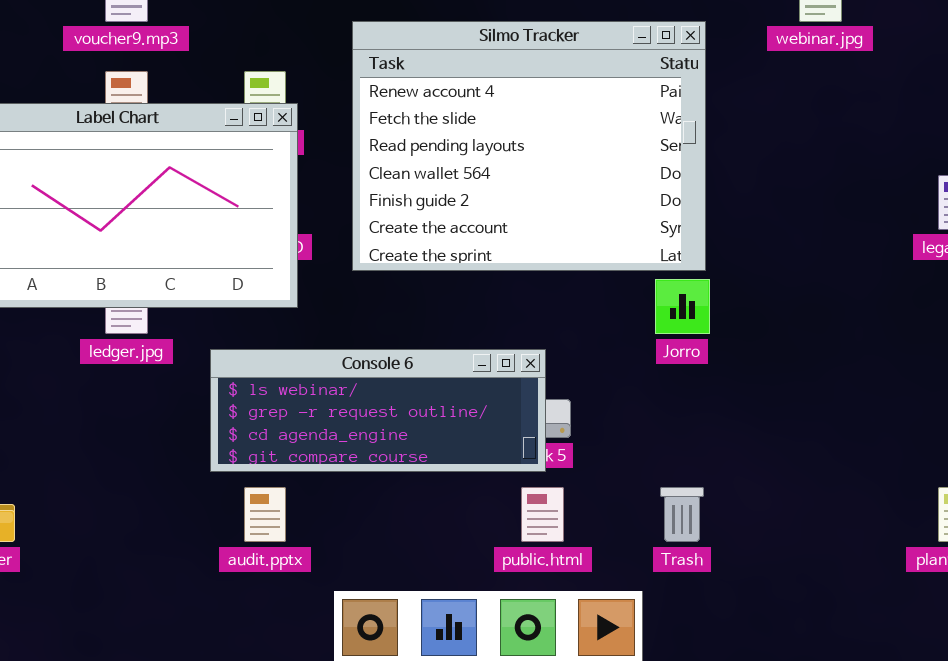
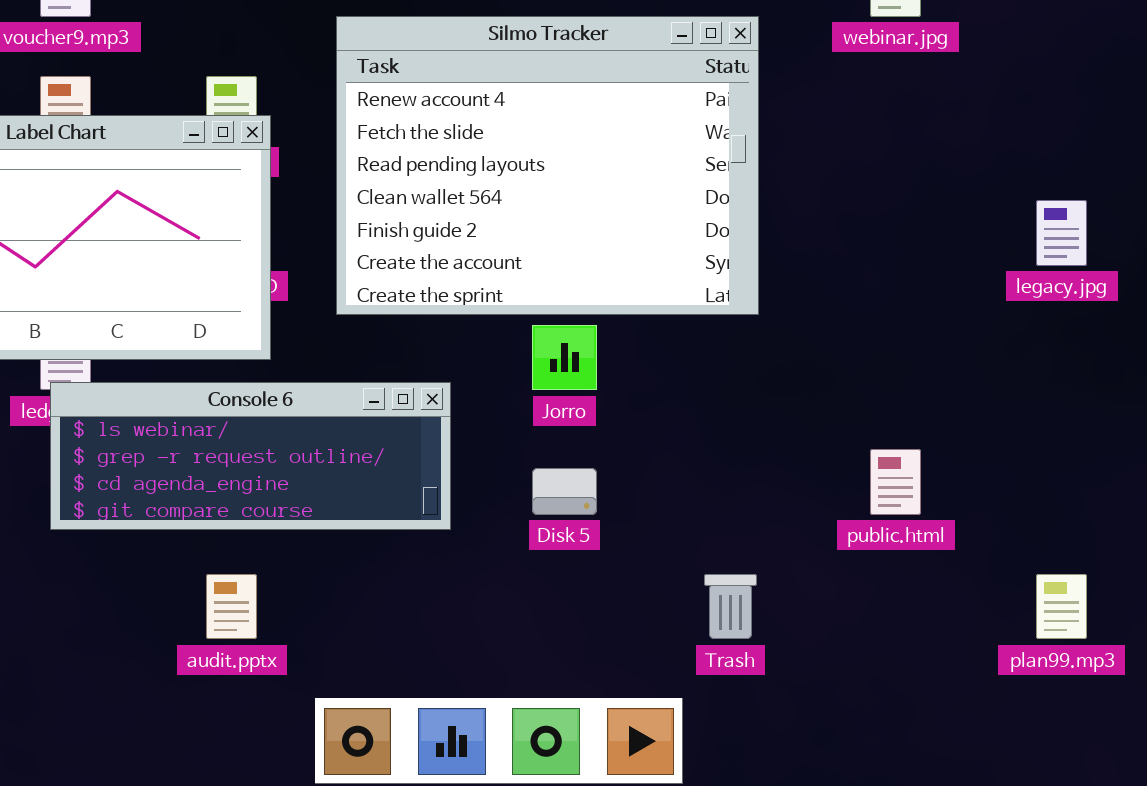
Jorro: [655,279,710,334] -> [532,325,597,390], moved
Console 6: [210,349,546,472] -> [50,382,451,530], moved
public.html: [521,487,564,542] -> [870,449,921,515], moved

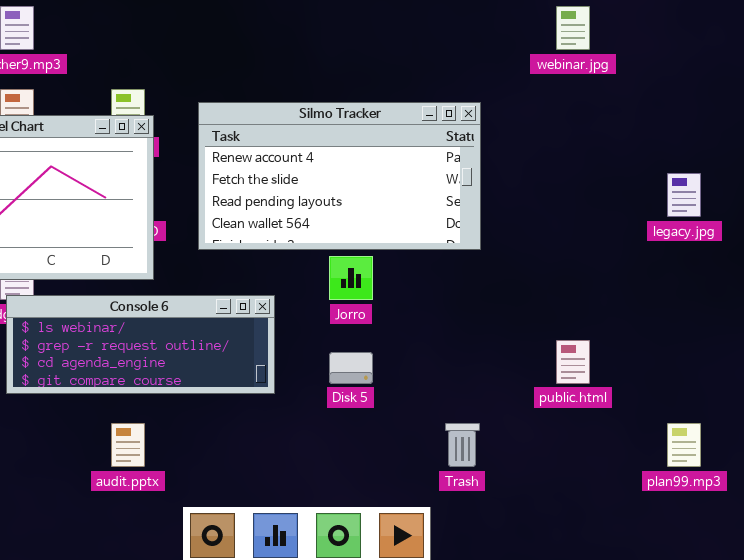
Silmo Tracker: [336,16,759,315] -> [198,102,481,250], resized

